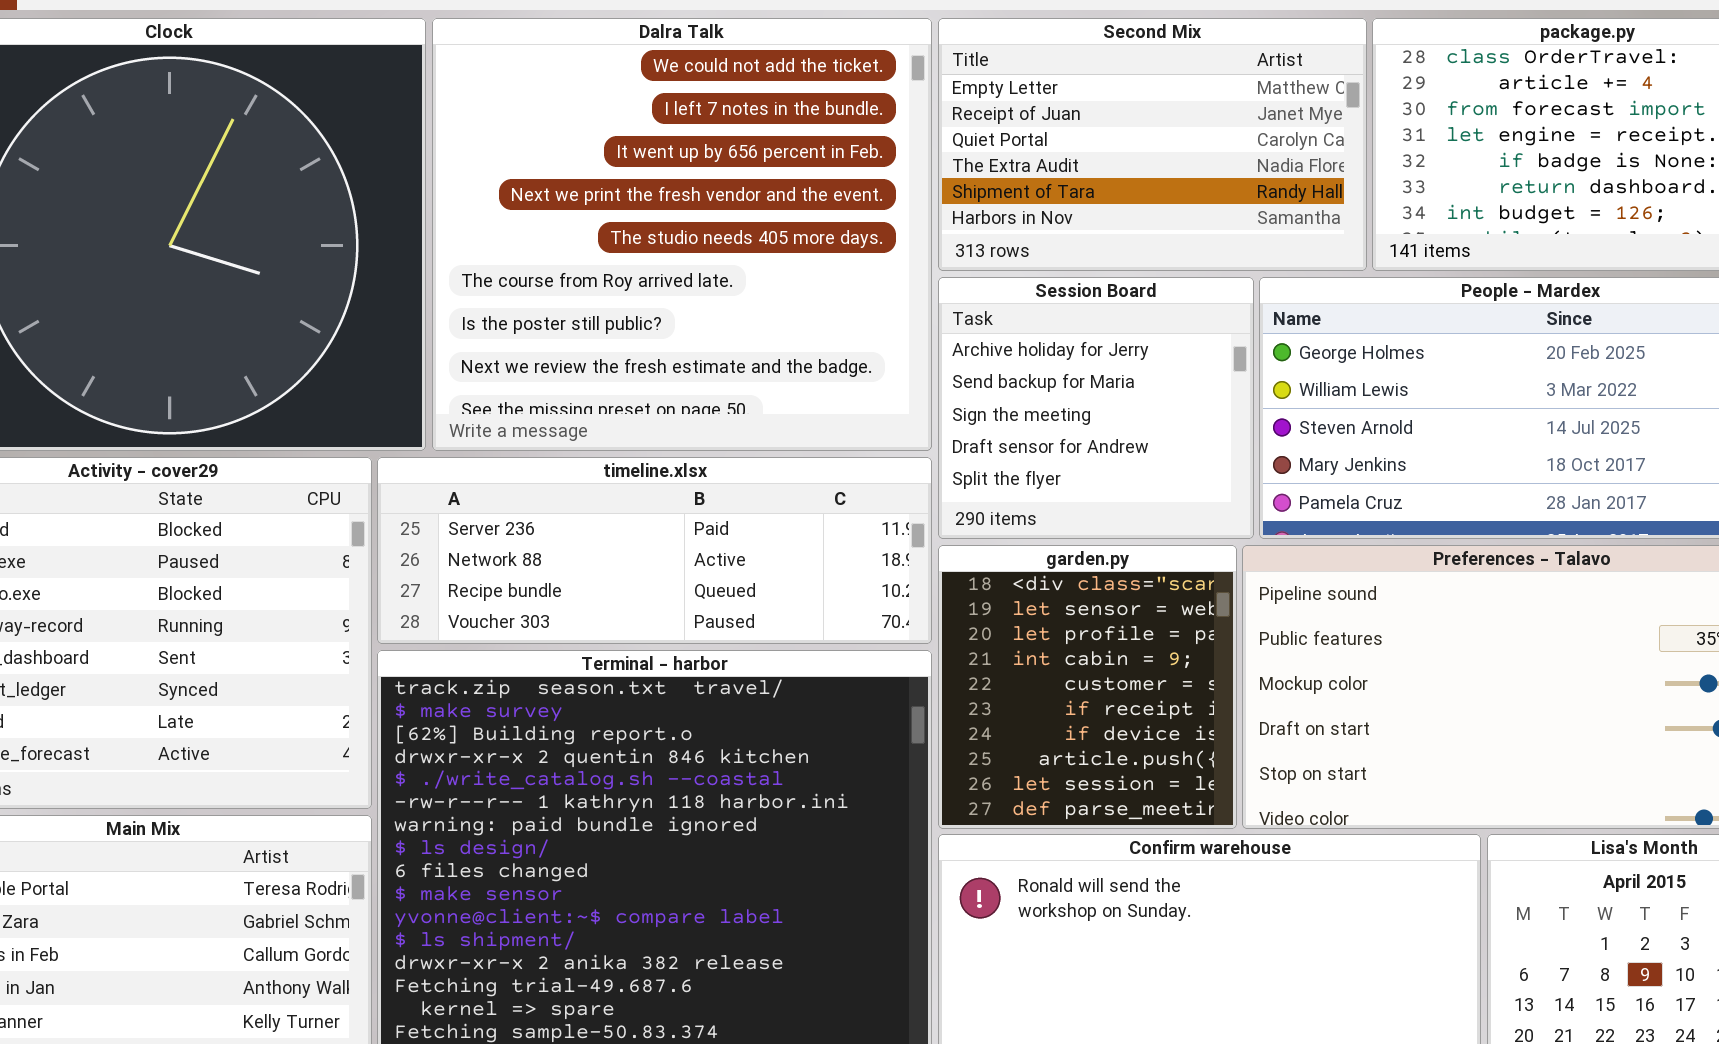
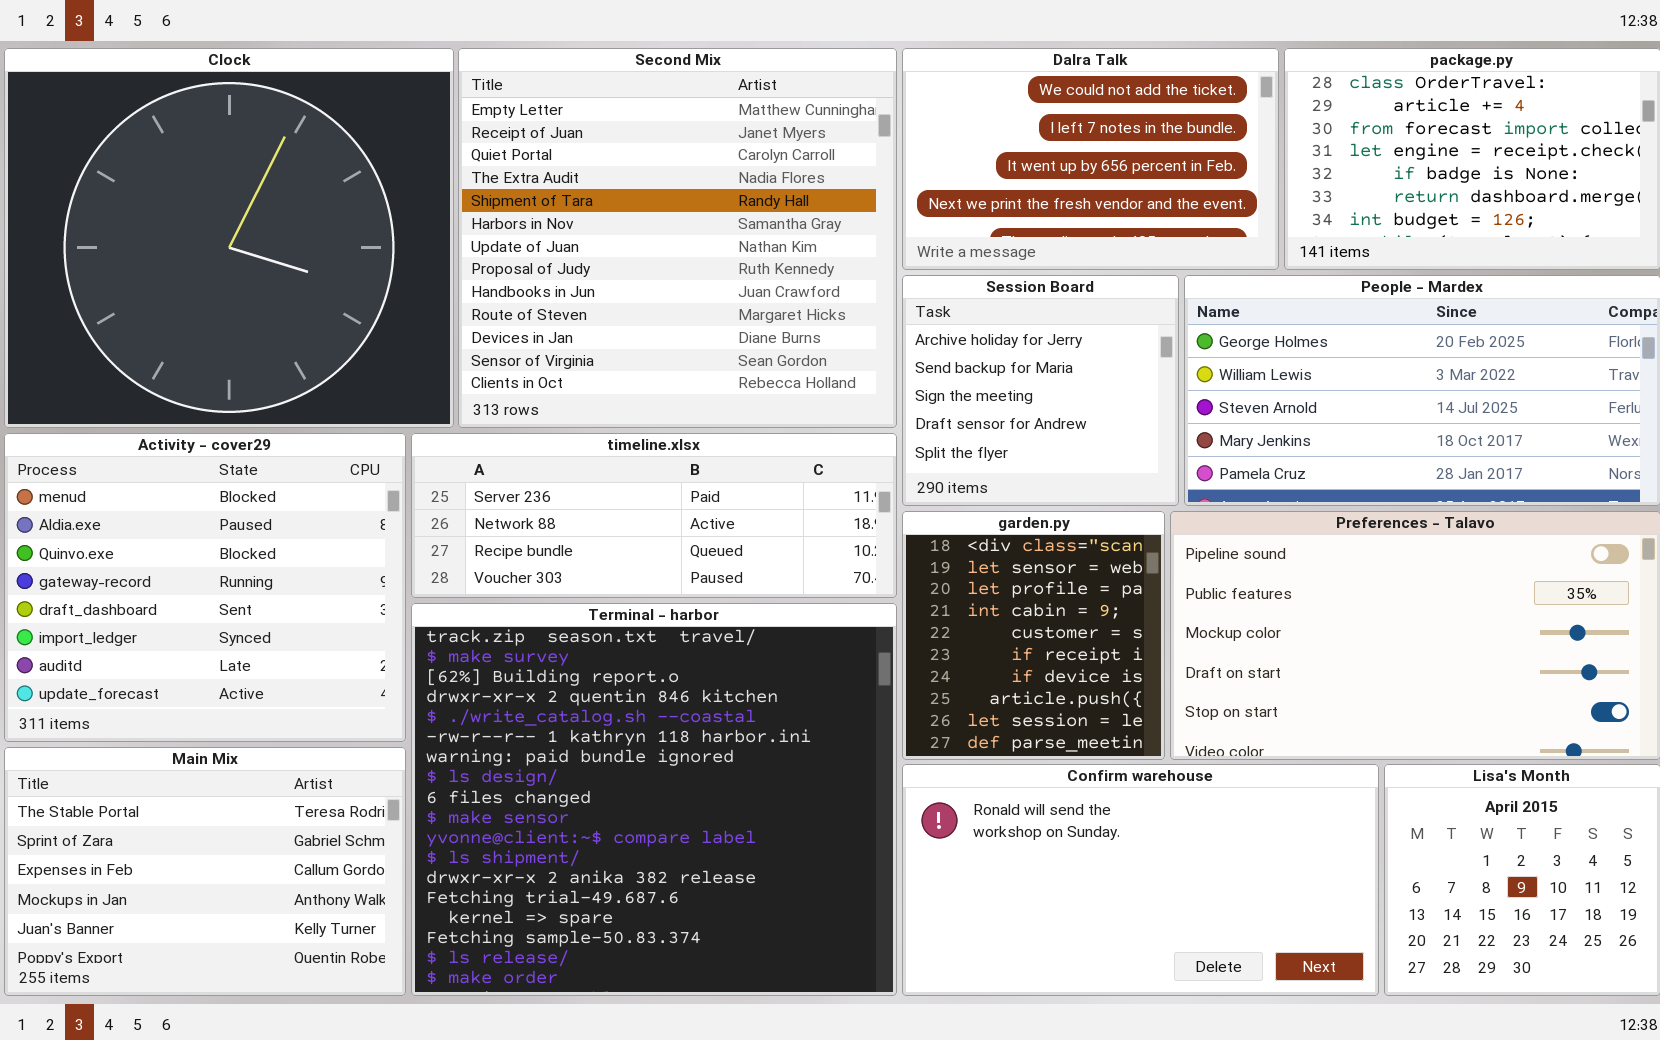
Dalra Talk: [432,18,932,451] -> [902,48,1279,270], moved, resized
Second Mix: [938,18,1367,271] -> [458,48,897,428], moved, resized

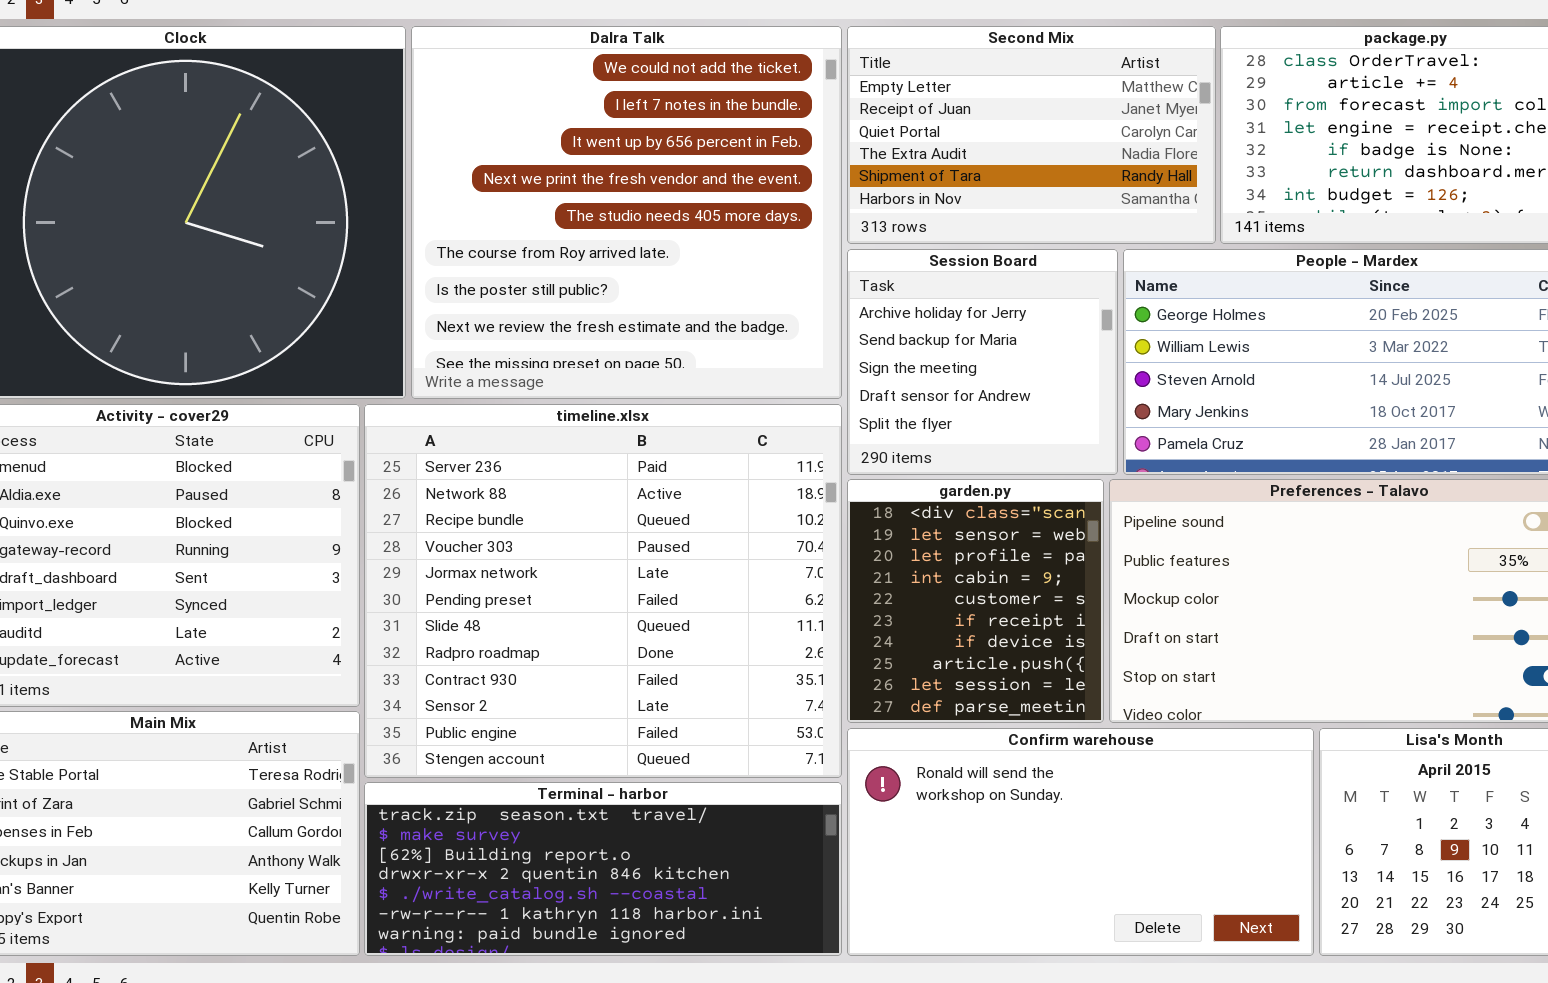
Second Mix: [458,48,897,428] -> [847,26,1216,244], moved, resized
Dalra Talk: [902,48,1279,270] -> [411,26,842,399], moved, resized
timeline.xlsx: [411,433,897,598] -> [364,404,842,778], resized
Terminal - harbor: [411,603,897,996] -> [364,782,842,956], resized

